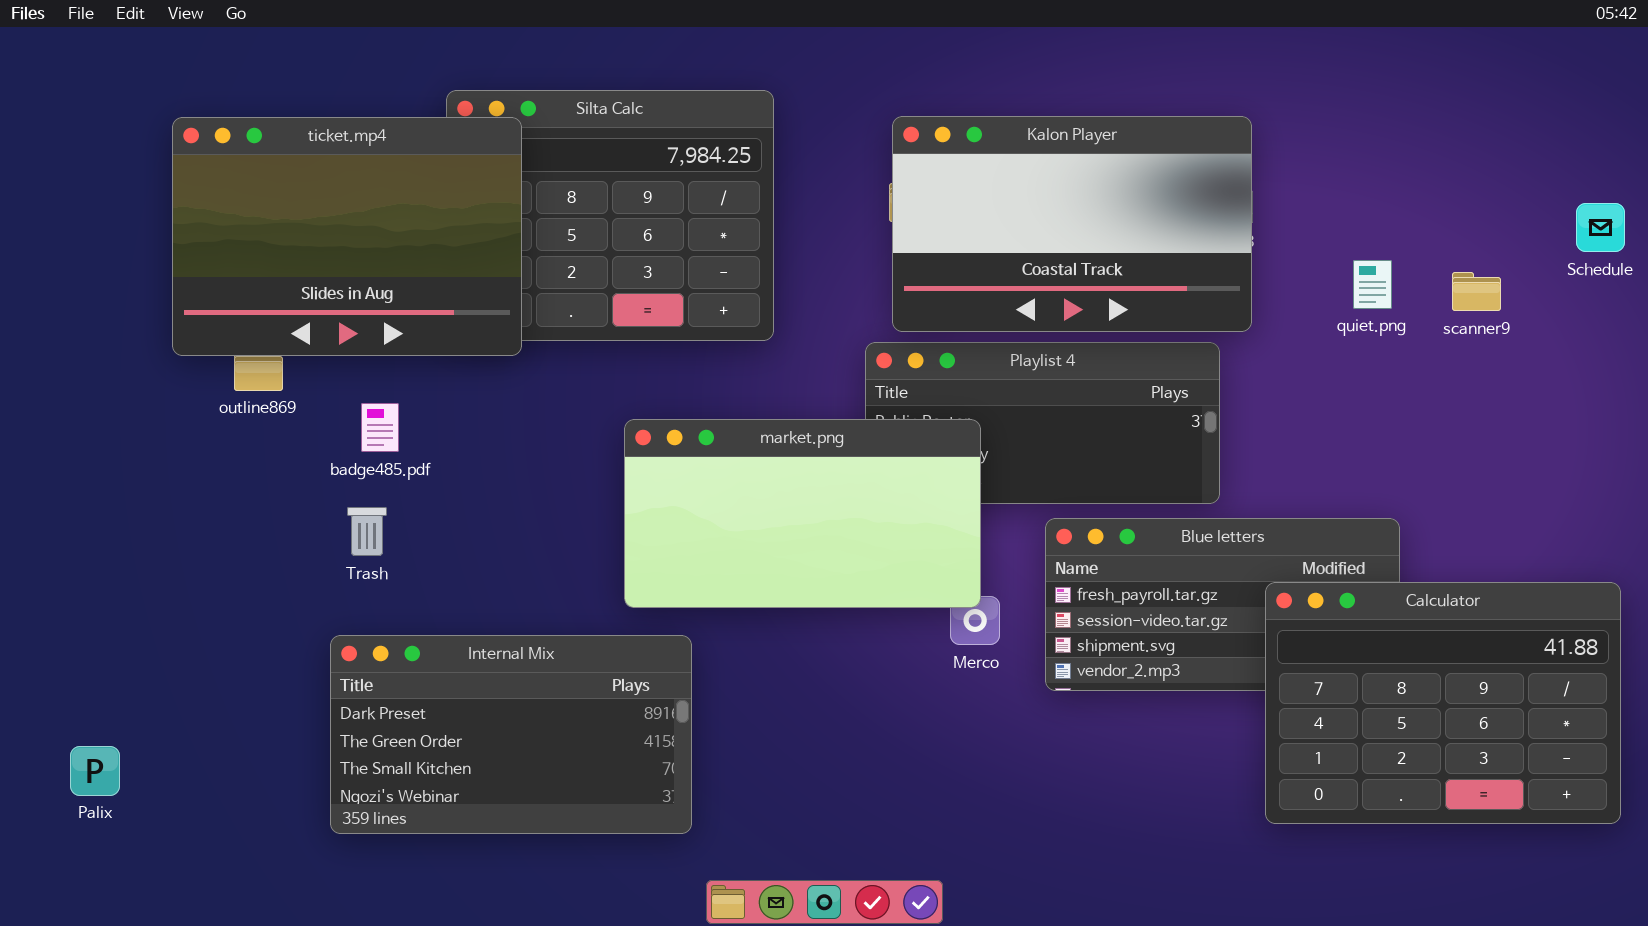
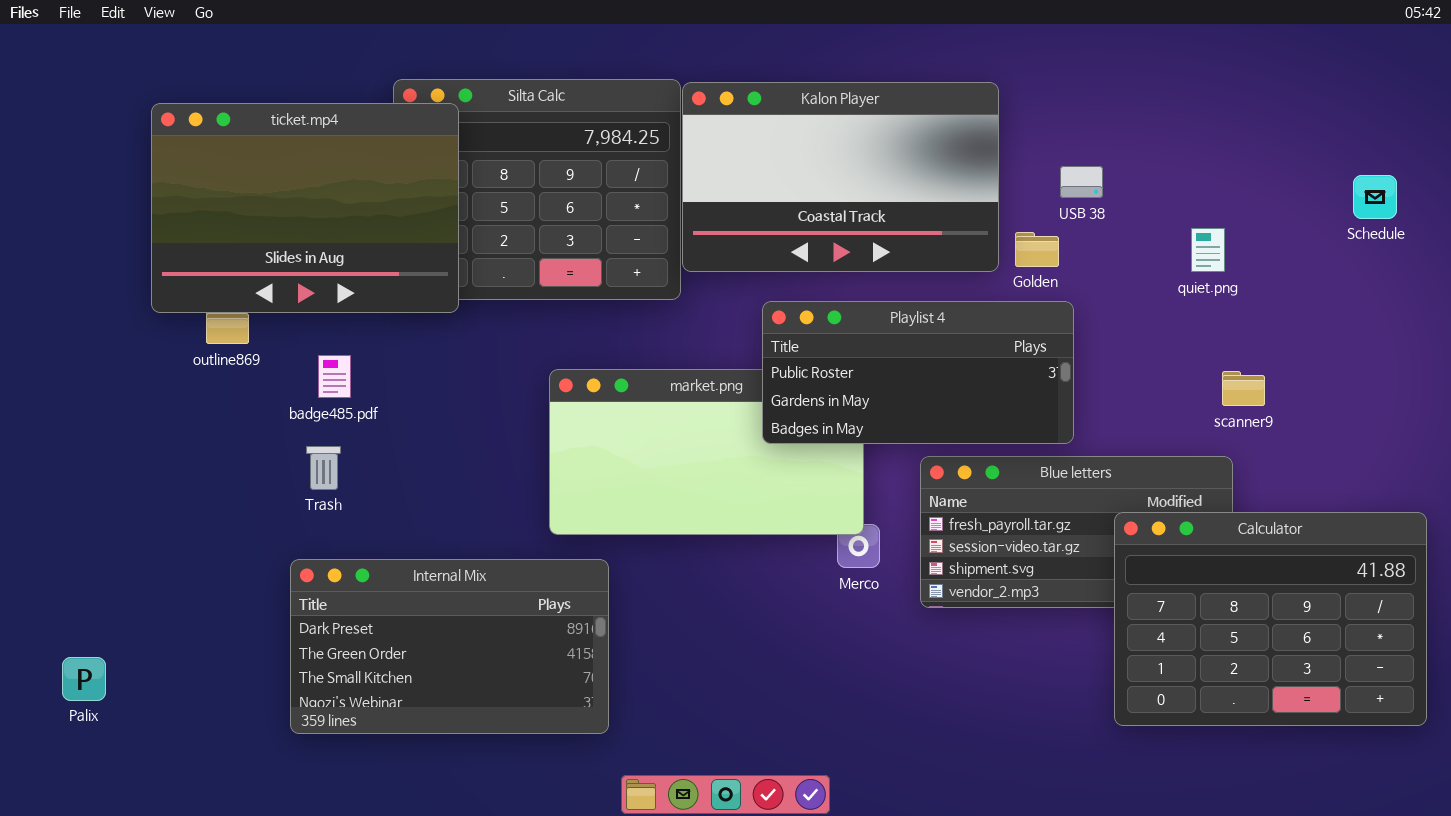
Kalon Player: [892,116,1252,332] -> [682,82,999,272], moved
Schedule: [1576,203,1625,252] -> [1353,175,1397,219], moved
scanner9: [1452,272,1501,311] -> [1222,371,1265,406], moved
Playlist 4: [865,342,1220,504] -> [762,301,1074,444], raised

